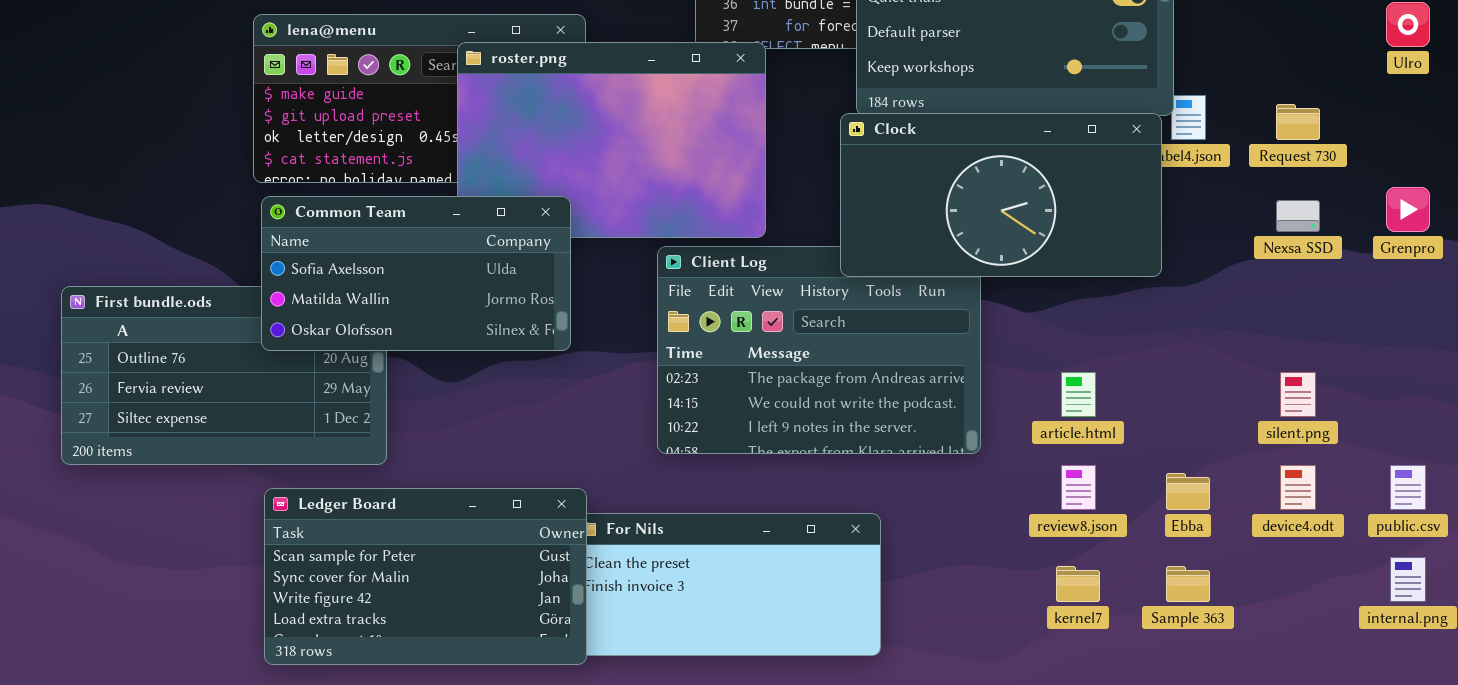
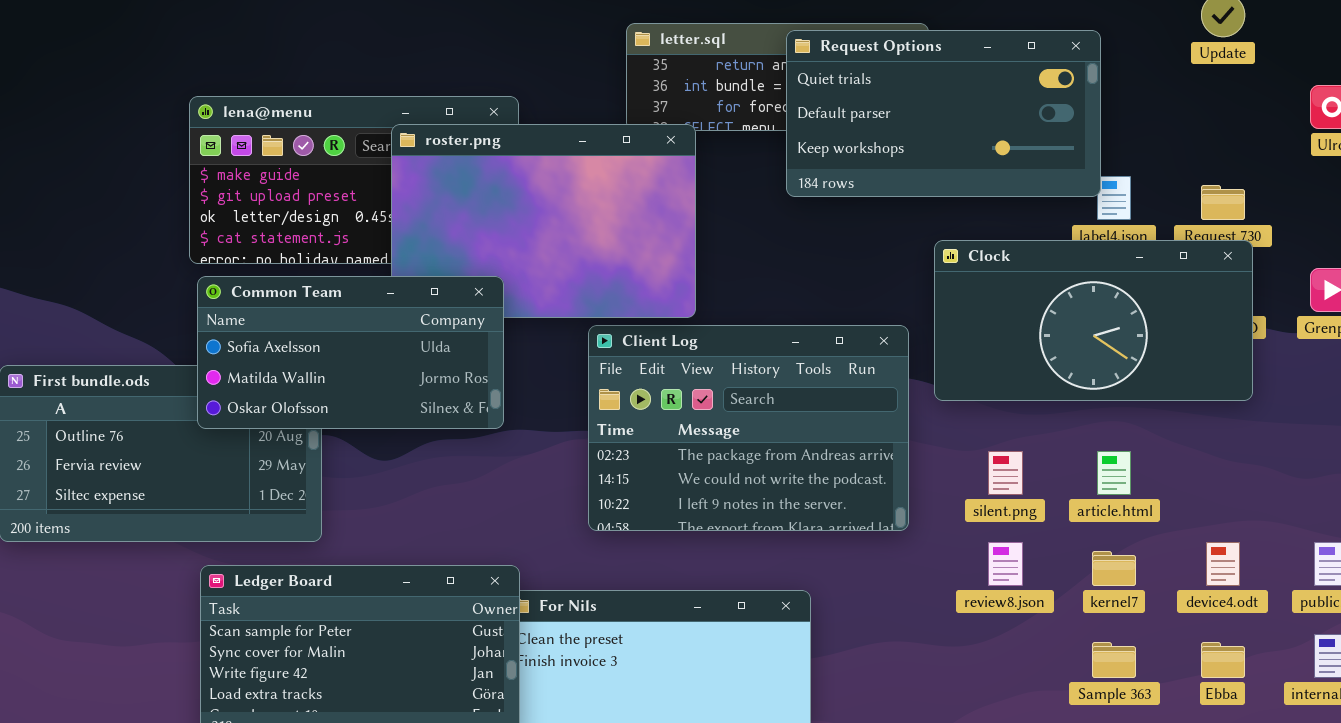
Clock: [840,113,1162,277] -> [934,240,1253,401], moved
article.html: [1061,372,1096,417] -> [1097,451,1131,495], moved
silent.png: [1280,372,1316,417] -> [988,451,1023,495], moved
Ebba: [1166,473,1210,510] -> [1201,642,1245,678], moved
kernel7: [1056,566,1100,602] -> [1092,551,1136,586], moved

